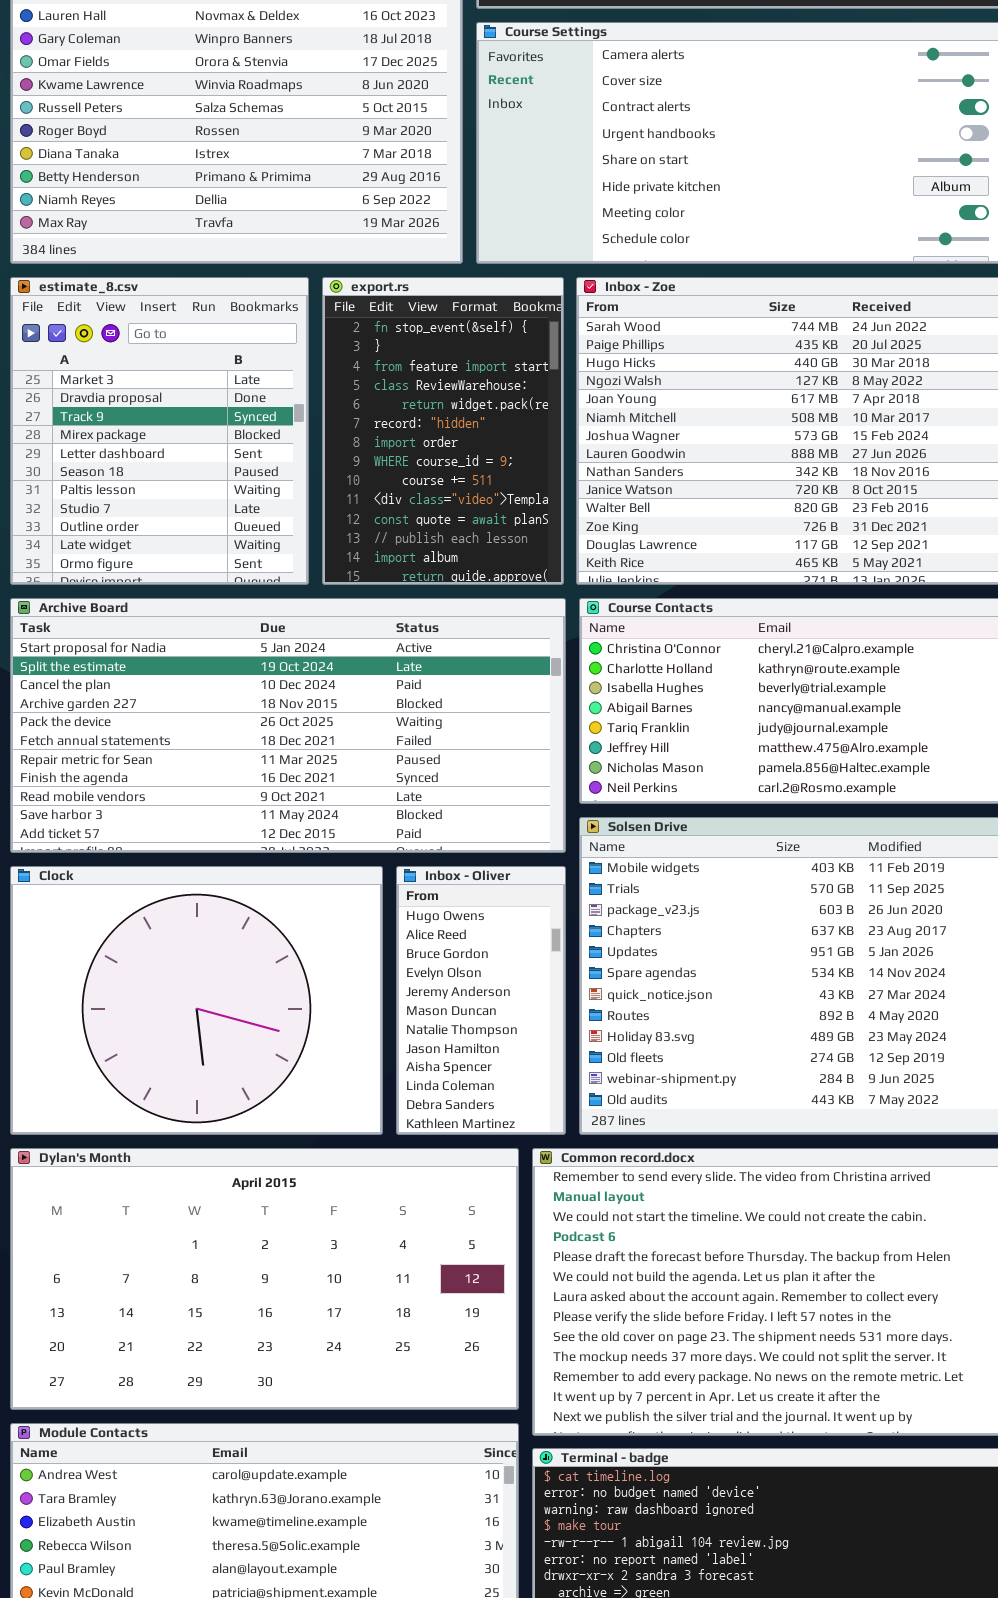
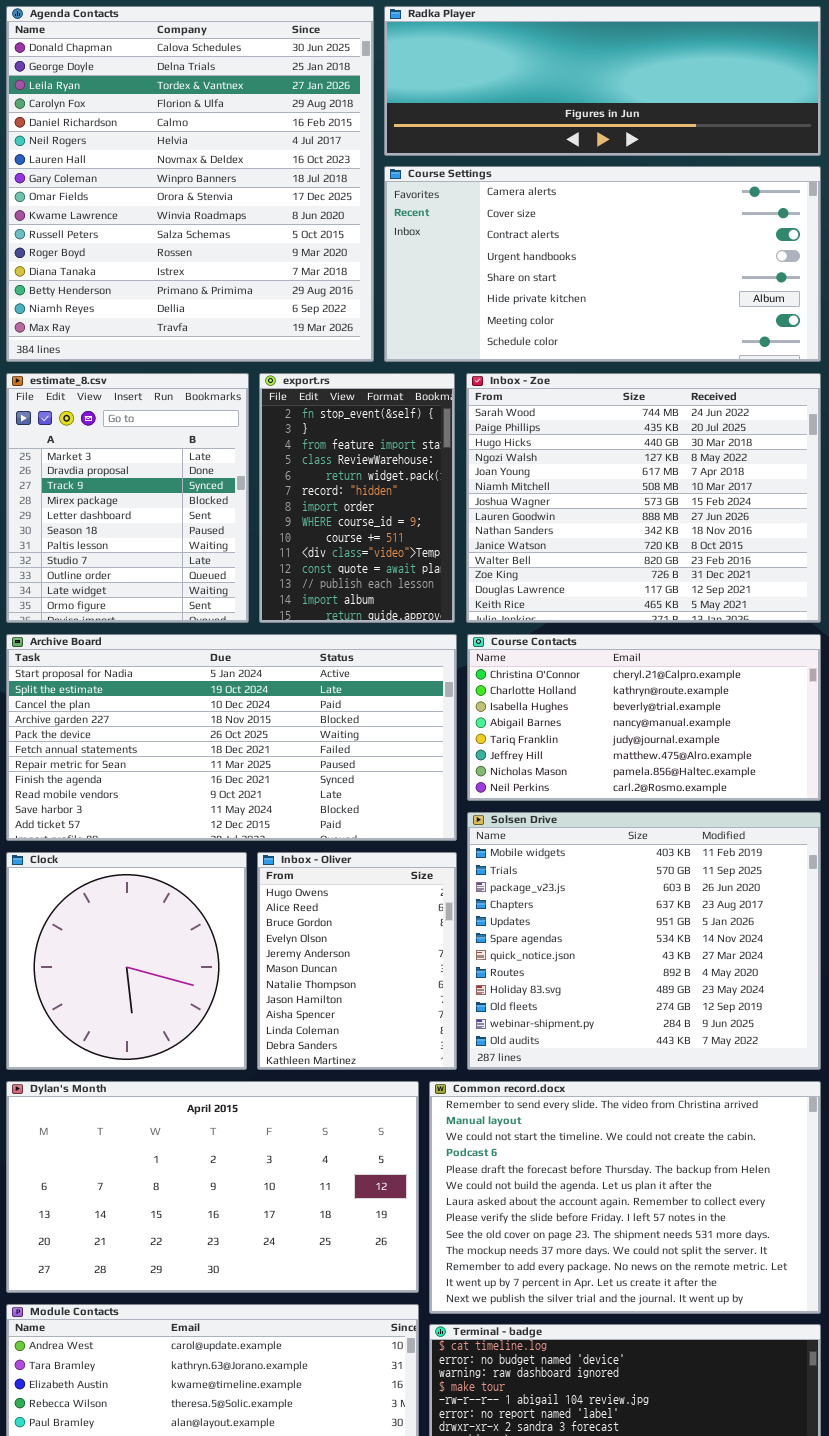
Clock: [10,866,383,1135] -> [6,852,247,1070], resized
Inbox - Oliver: [396,866,566,1135] -> [257,852,457,1070], resized

